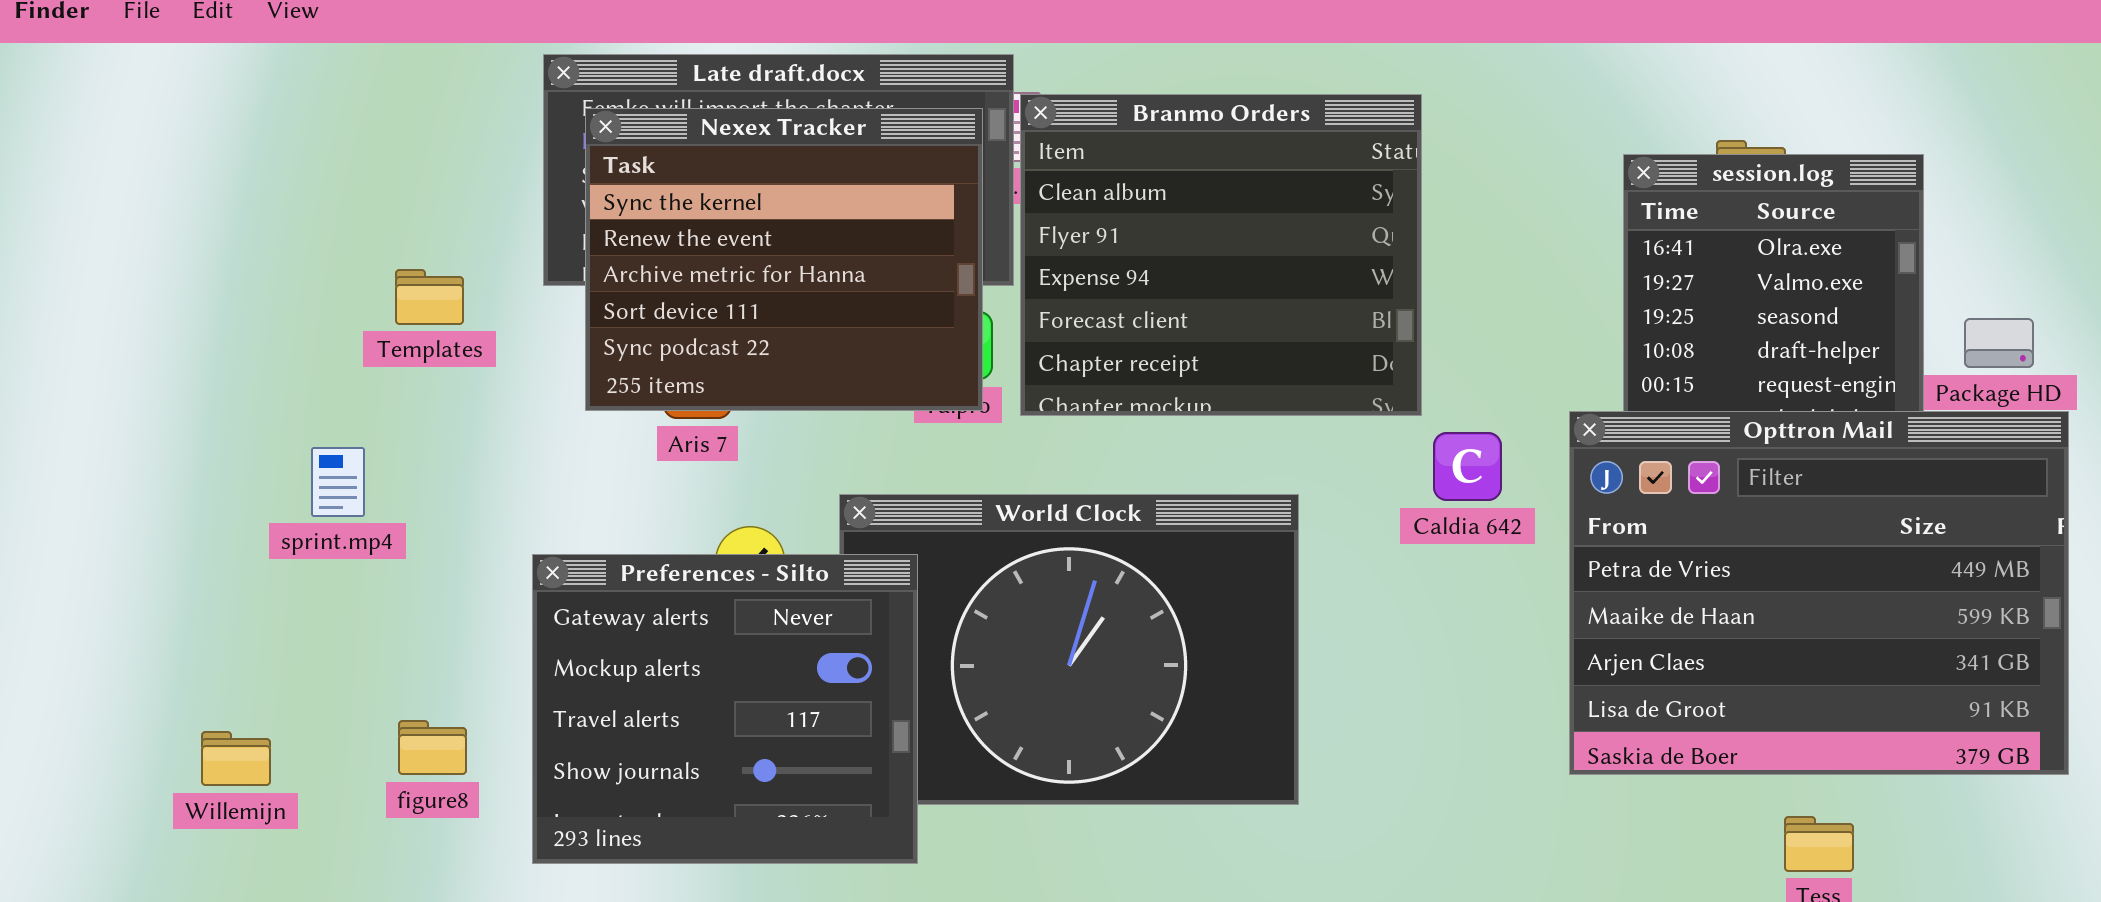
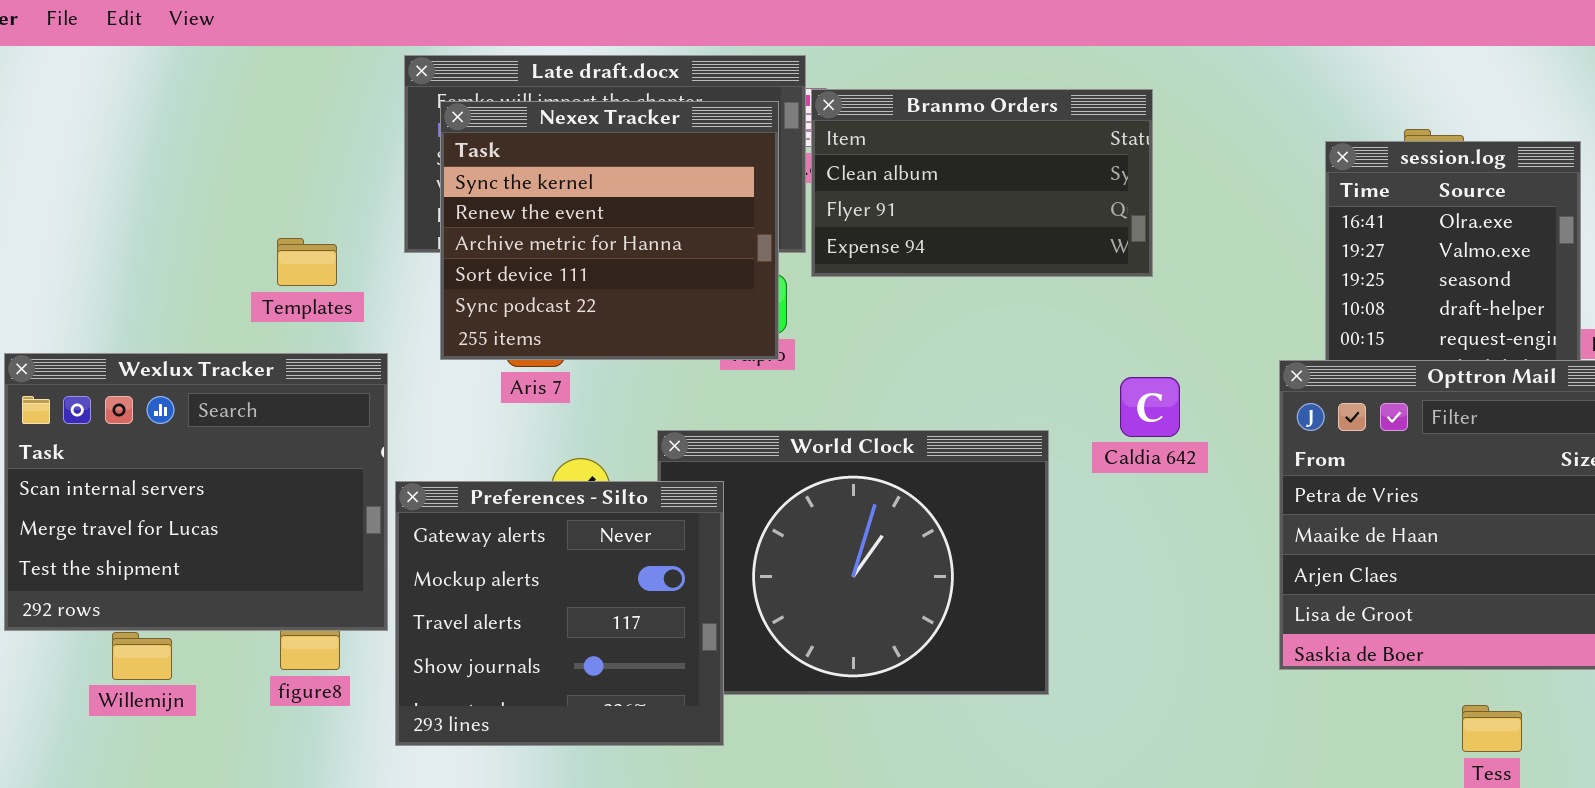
Branmo Orders: [1020,94,1422,416] -> [811,89,1153,277], resized
Wexlux Tracker: none -> [4,353,388,631], opened
Caldia 642: [1433,432,1502,501] -> [1120,377,1180,437], moved

